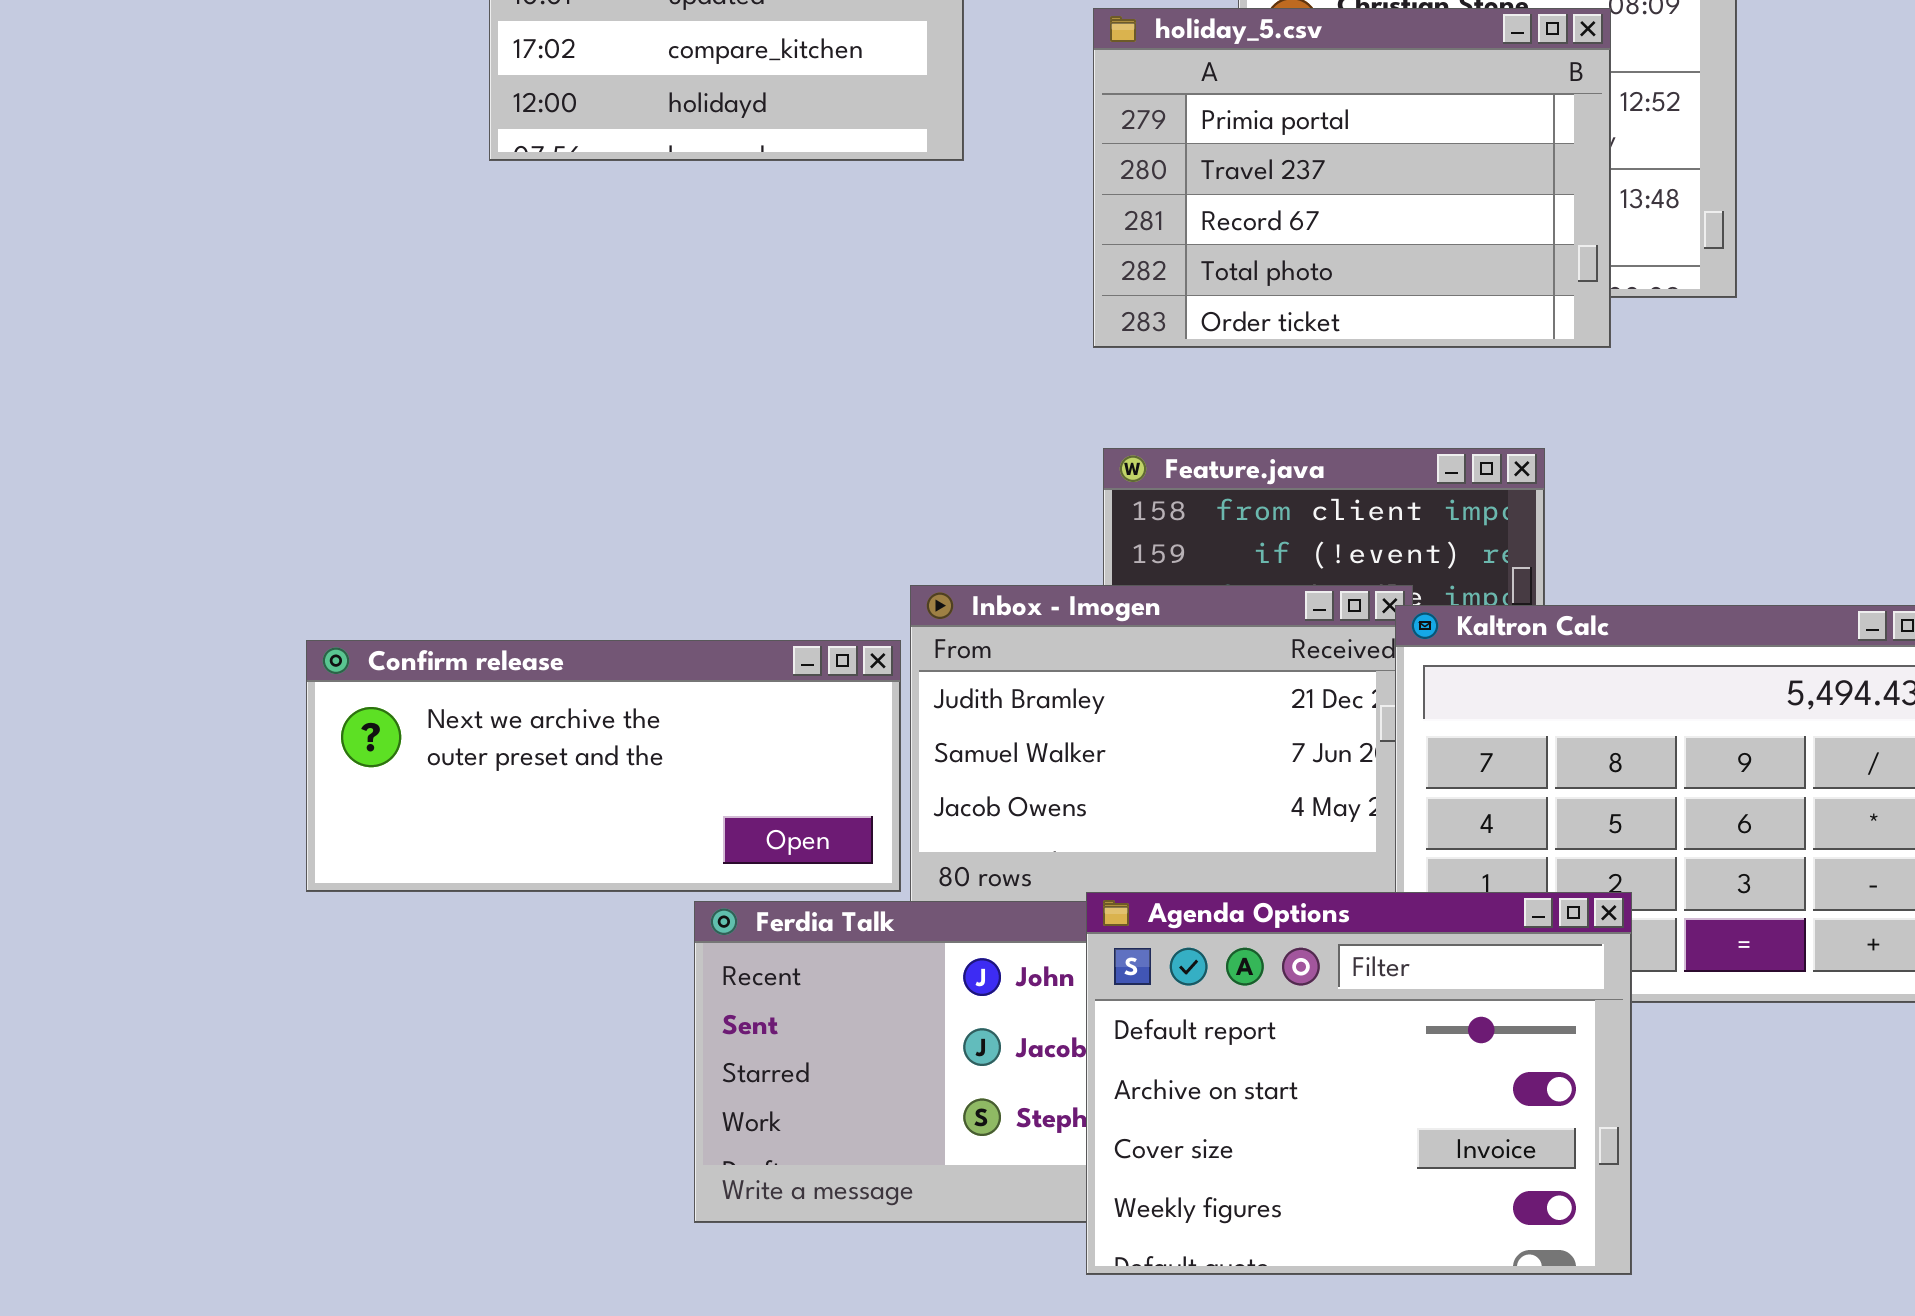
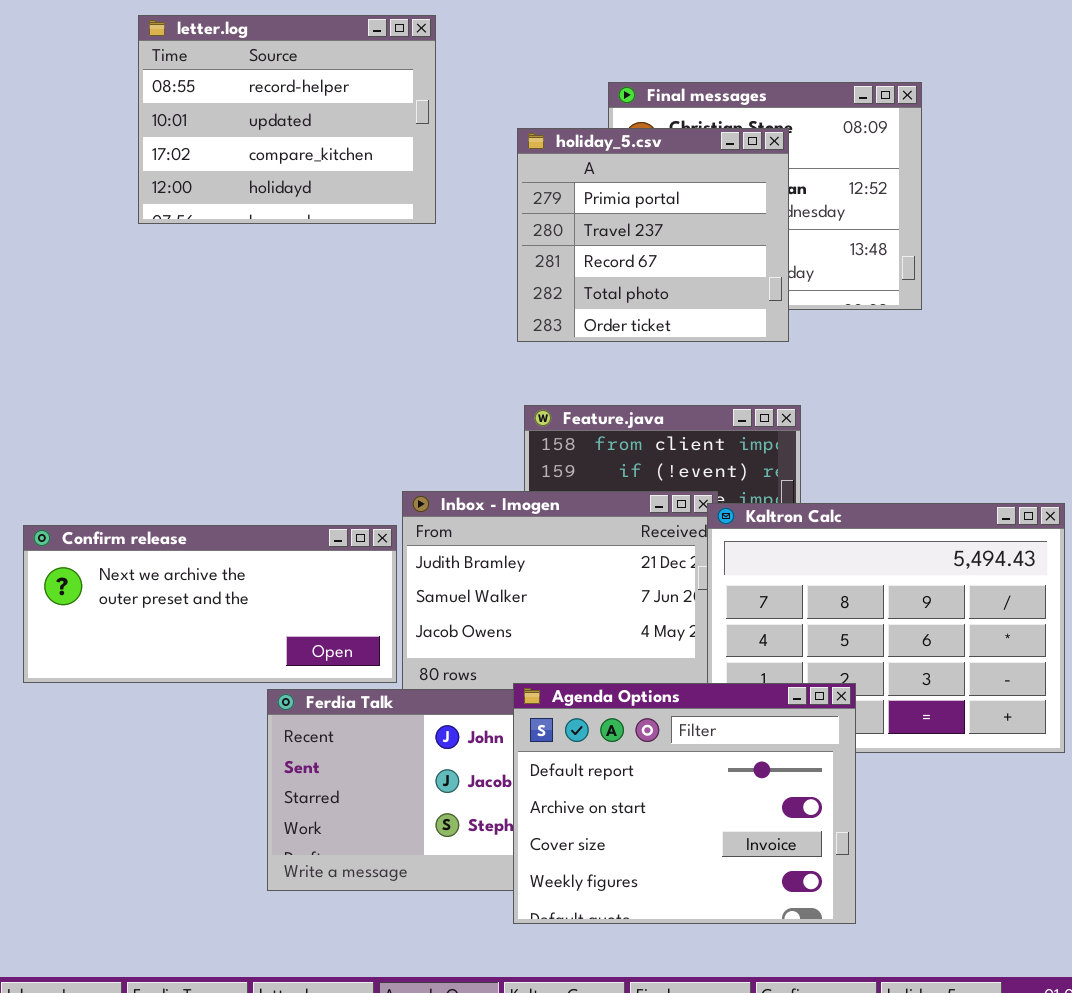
holiday_5.csv: [1093,8,1611,348] -> [517,128,789,342], resized

